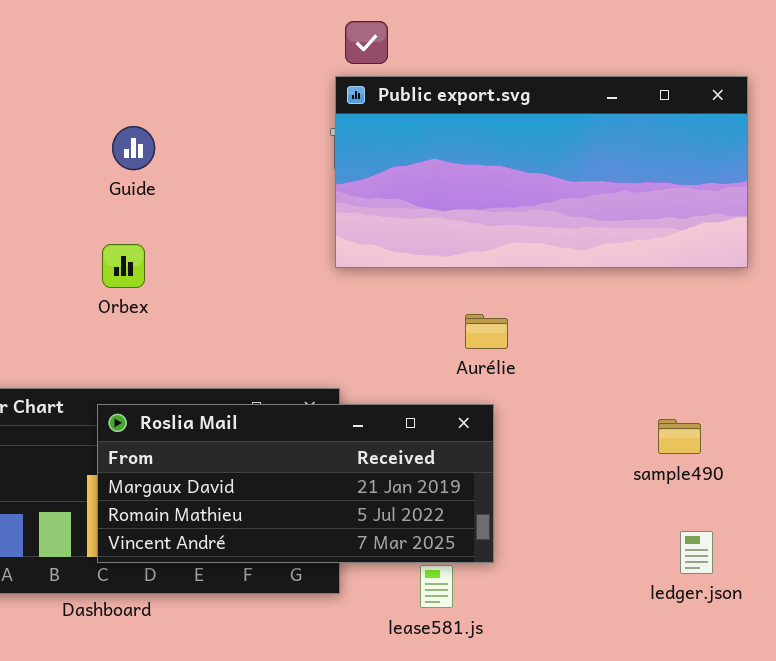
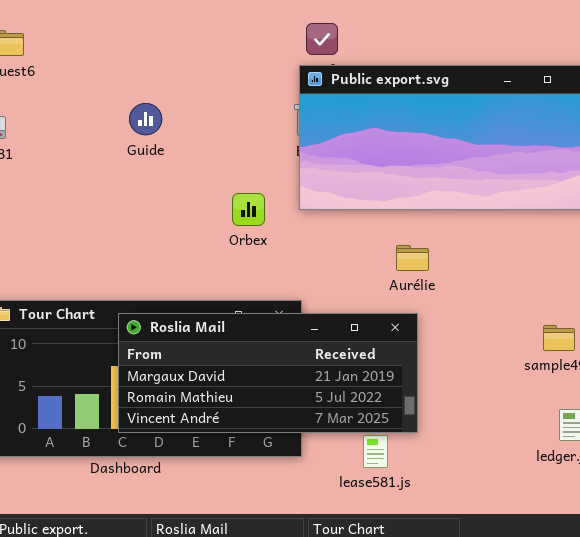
Orbex: [102,244,145,288] -> [232,193,265,226], moved

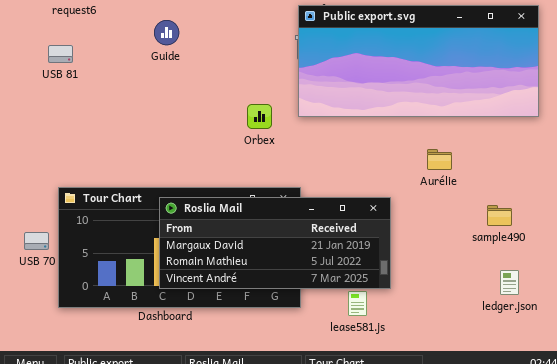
Guide: [129,103,162,135] -> [154,20,179,45], moved
Aurélie: [396,245,429,271] -> [427,149,452,170], moved

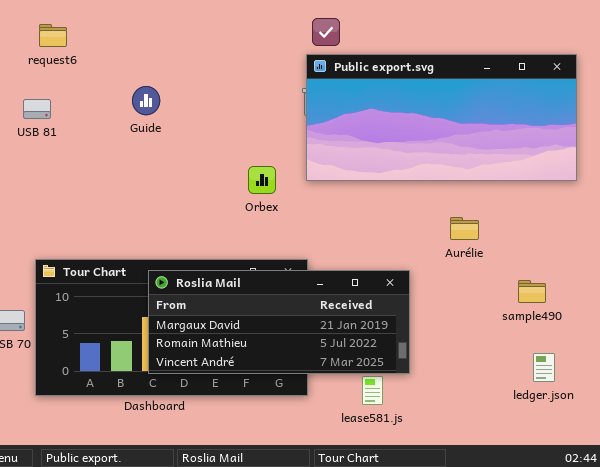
Guide: [154,20,179,45] -> [132,86,160,115], moved

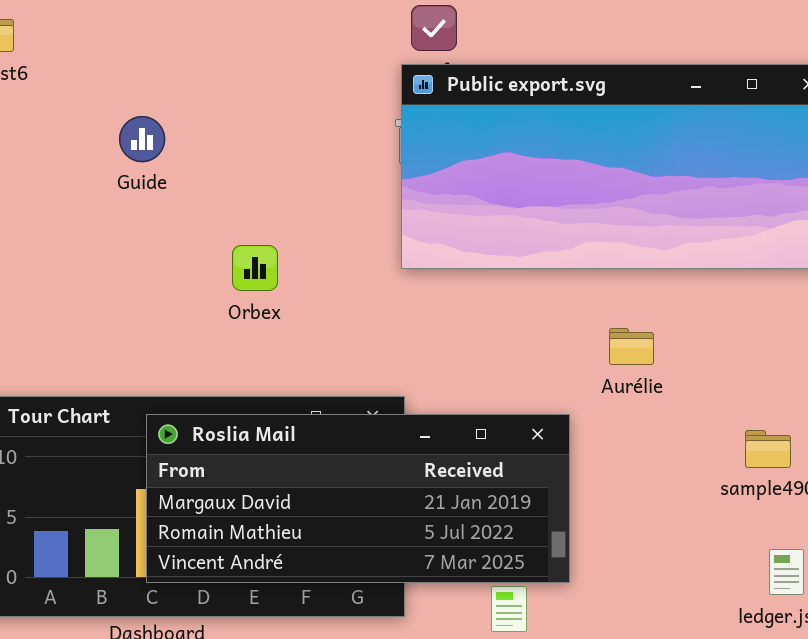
Orbex: [248,166,276,194] -> [232,245,278,291], moved
Aurélie: [450,217,479,240] -> [609,328,654,365], moved

